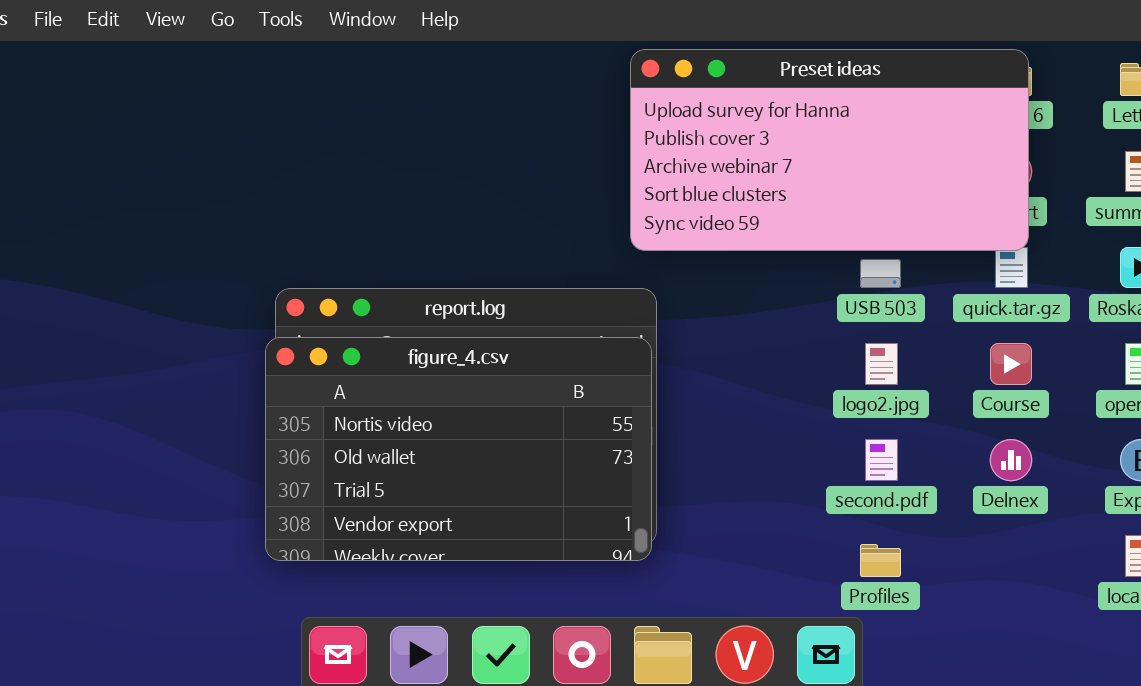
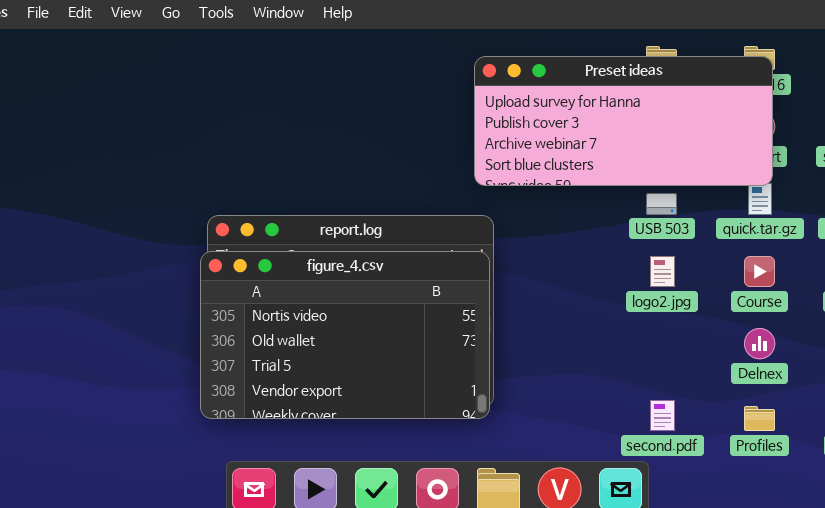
Preset ideas: [630,49,1029,251] -> [474,56,773,186], resized
second.pdf: [865,439,898,481] -> [650,400,675,431], moved
Profiles: [860,544,901,577] -> [744,406,775,431], moved

